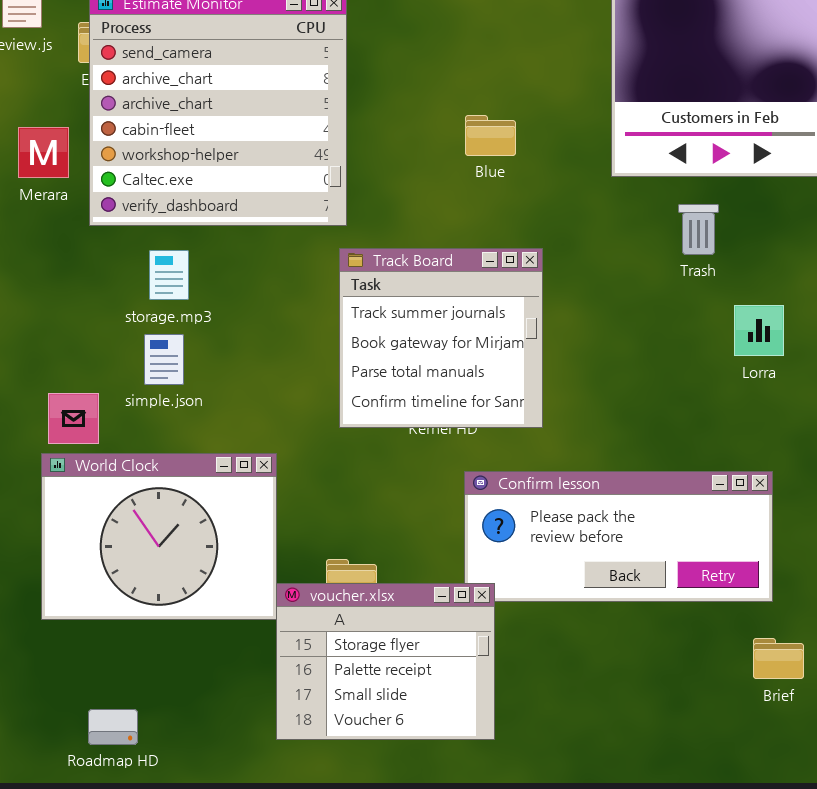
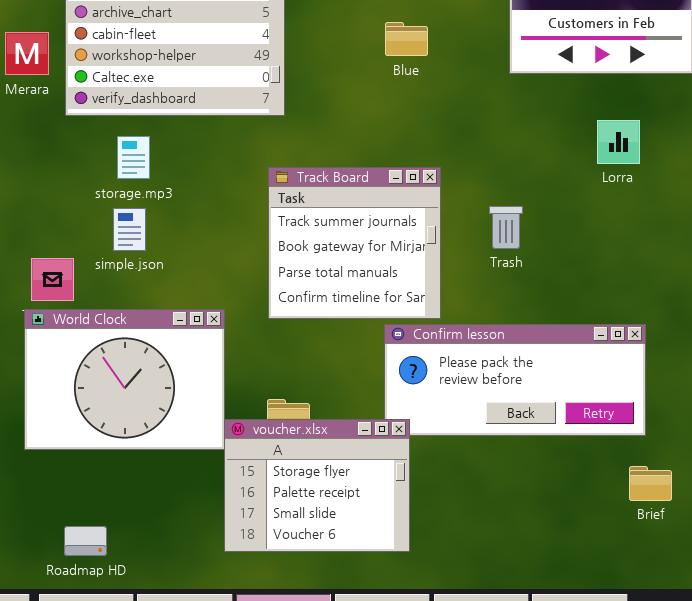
Trash: [678,204,719,255] -> [489,206,523,249], moved
Track Board: [339,248,543,428] -> [268,167,441,319], moved
Lorra: [734,305,784,356] -> [597,120,640,164], moved

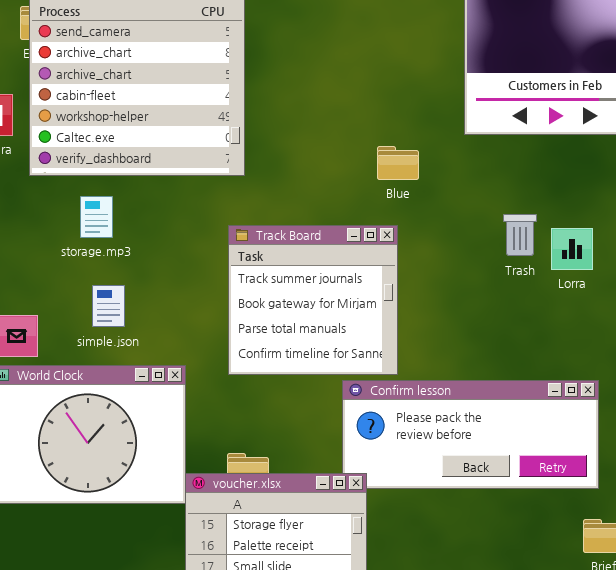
Blue: [385,22,428,56] -> [377,146,419,180], moved
Lorra: [597,120,640,164] -> [551,228,593,270], moved
Trash: [489,206,523,249] -> [503,214,537,256], moved
simple.json: [113,208,146,251] -> [92,285,125,327], moved

